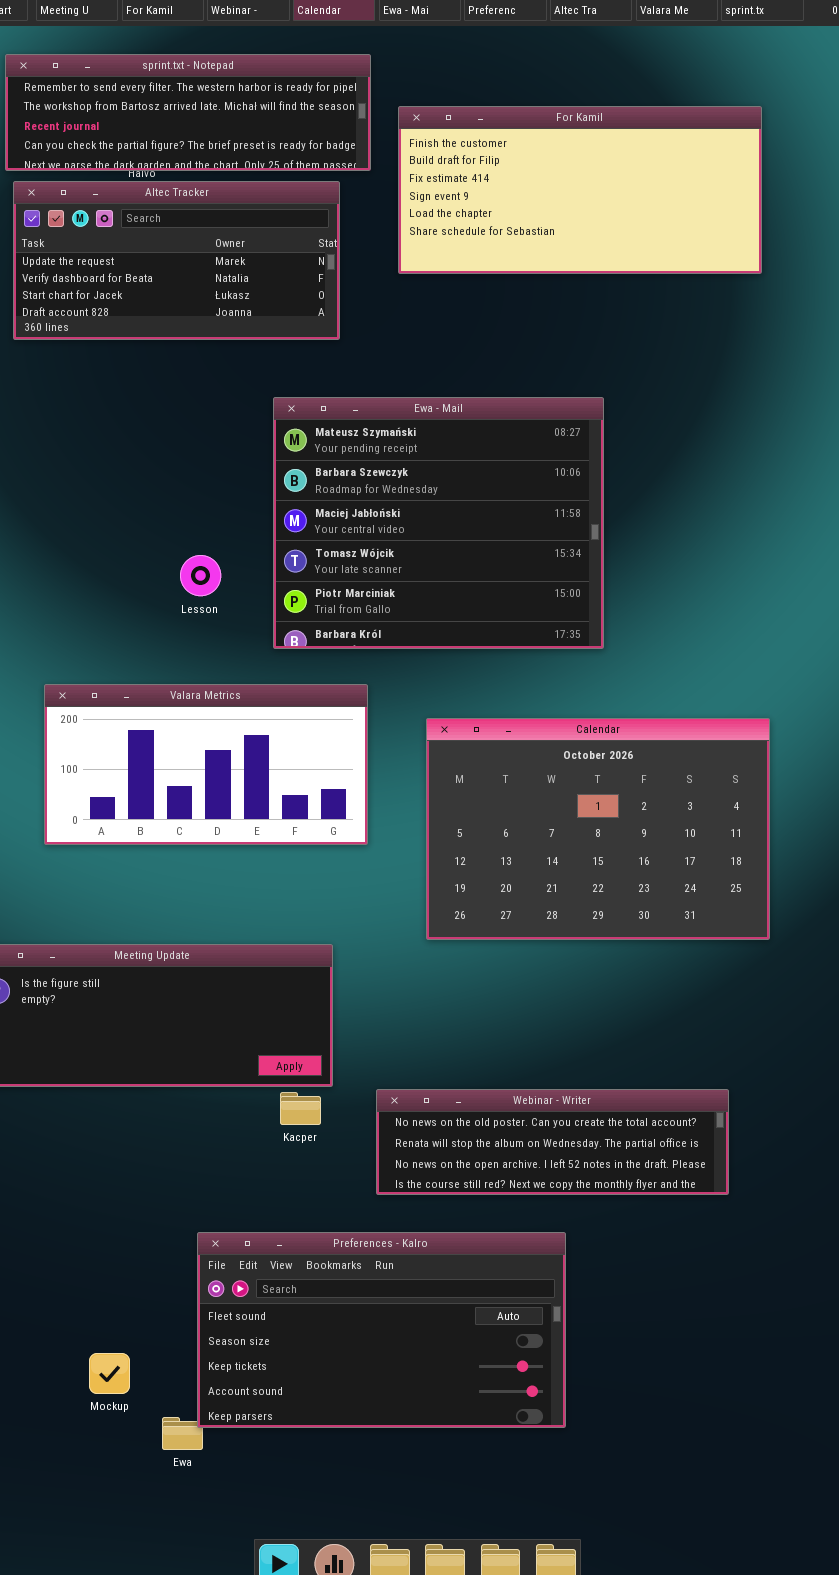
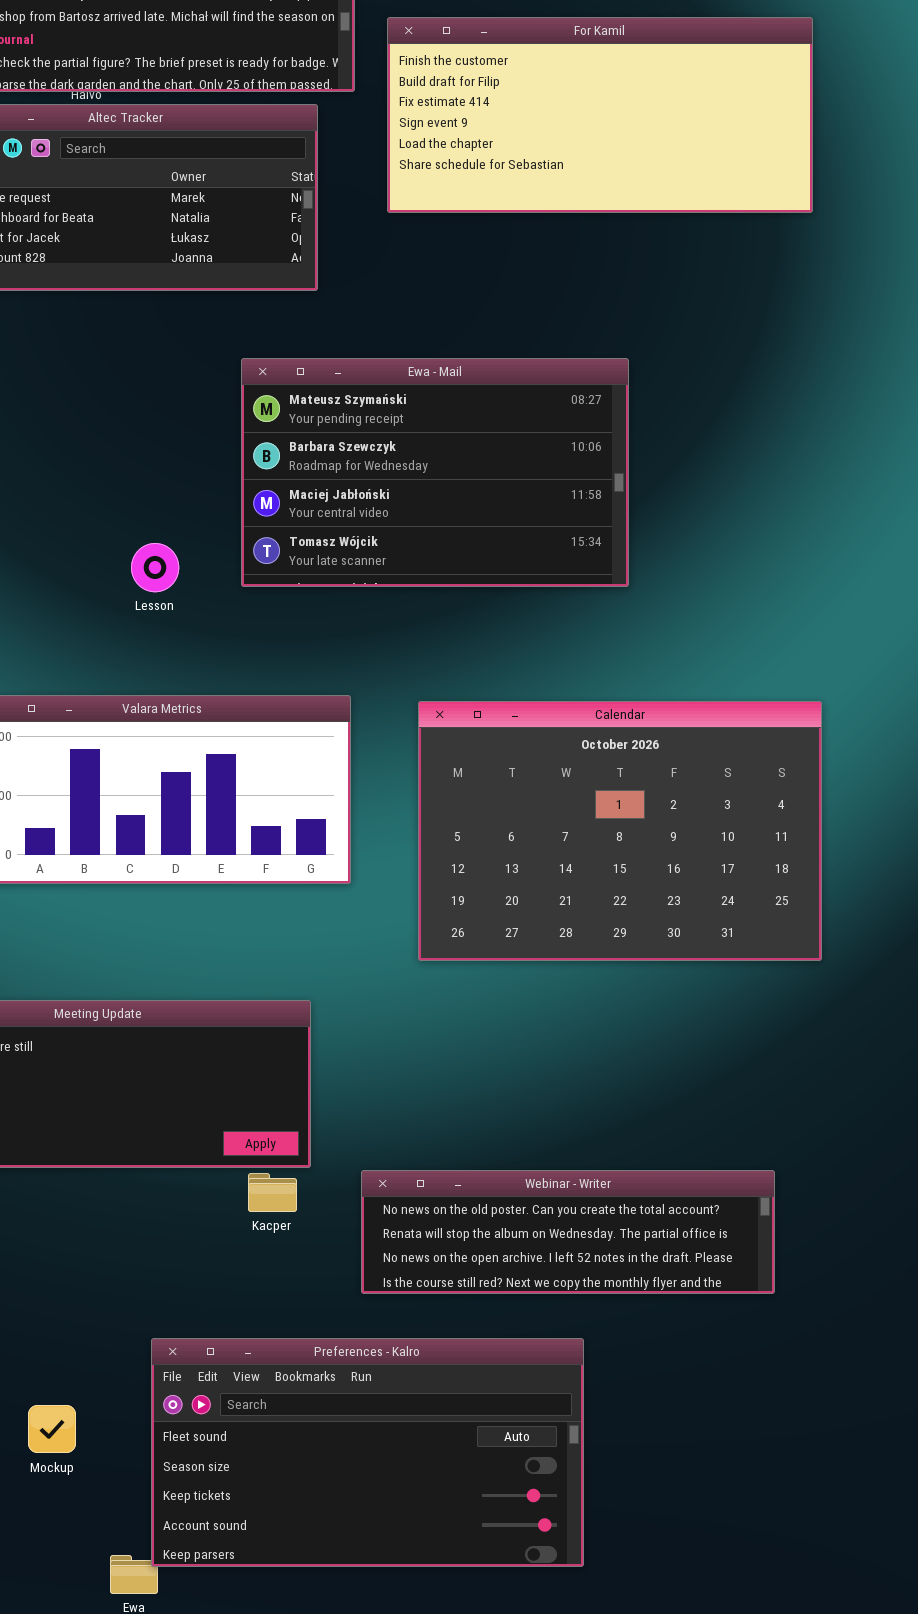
Ewa - Mail: [273,397,604,649] -> [241,358,629,587], resized
Calendar: [426,718,770,940] -> [418,701,822,961], moved
Mockup: [89,1353,130,1394] -> [28,1405,76,1453], moved

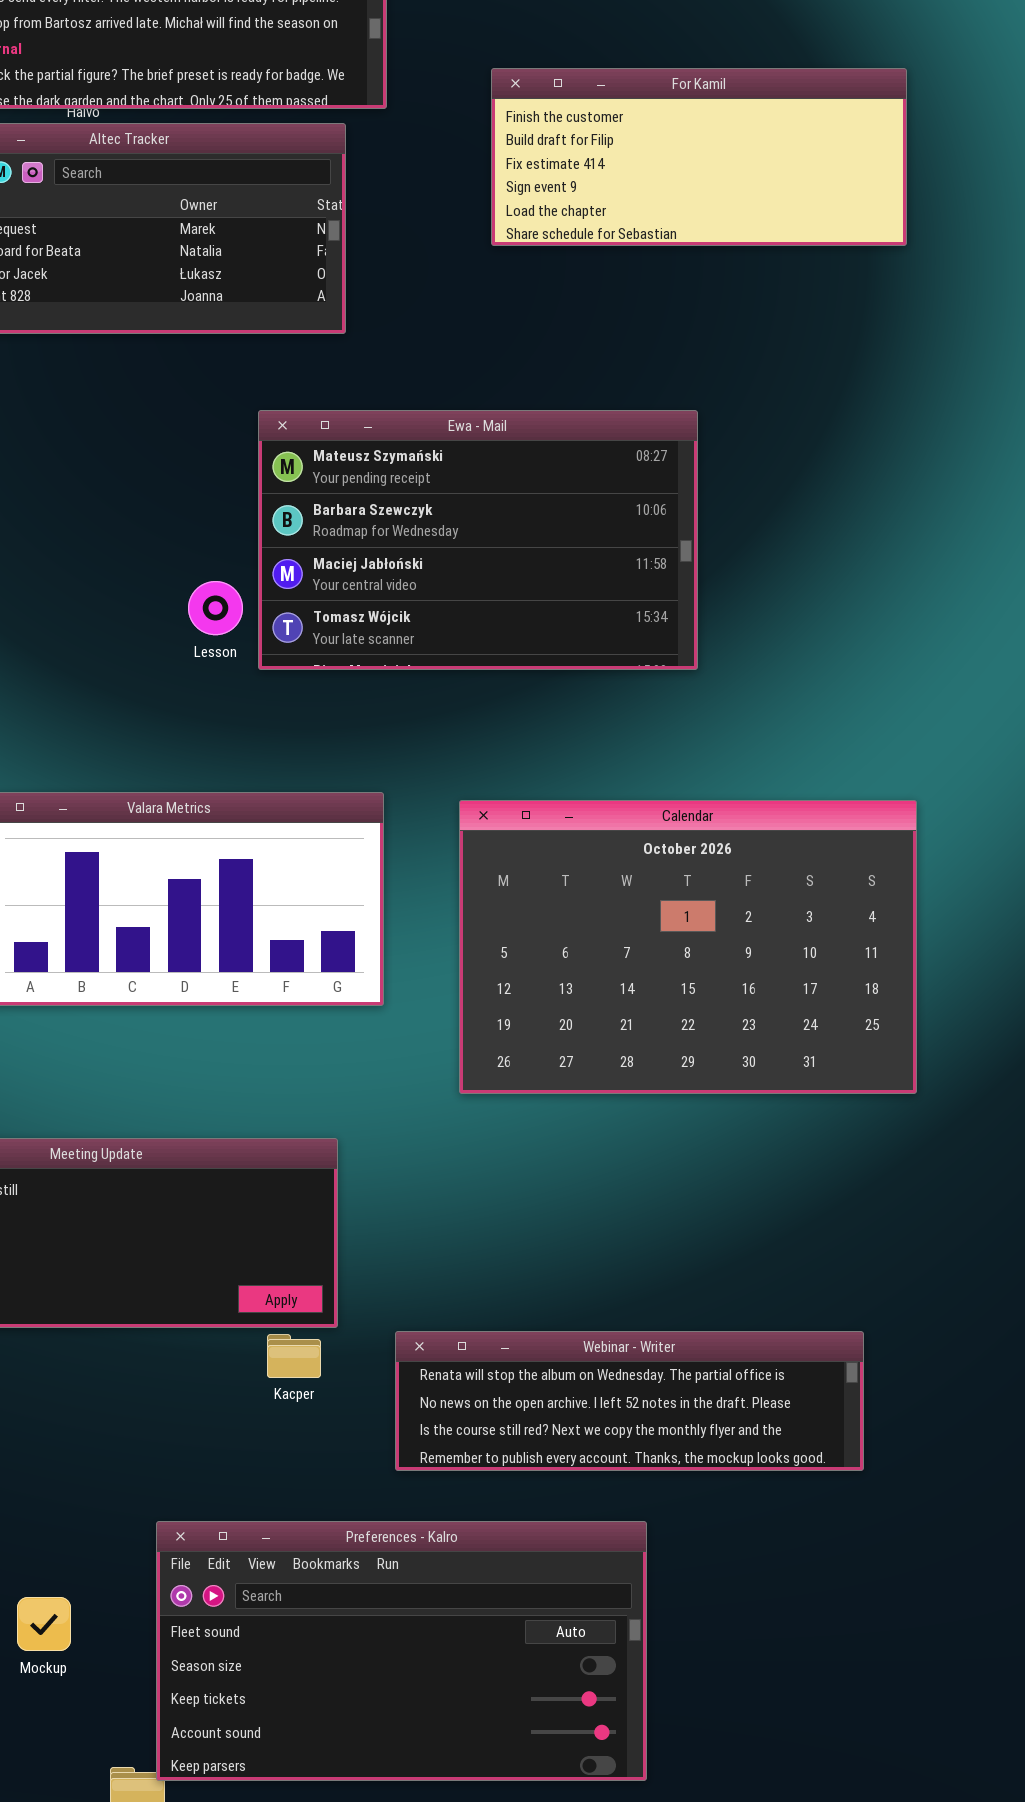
For Kamil: [387,17,813,213] -> [491,68,907,246], resized
Lesson: [131,543,179,592] -> [188,581,243,635], moved
Webinar - Writer: [361,1170,775,1294] -> [395,1331,864,1471], scrolled down 1 row

